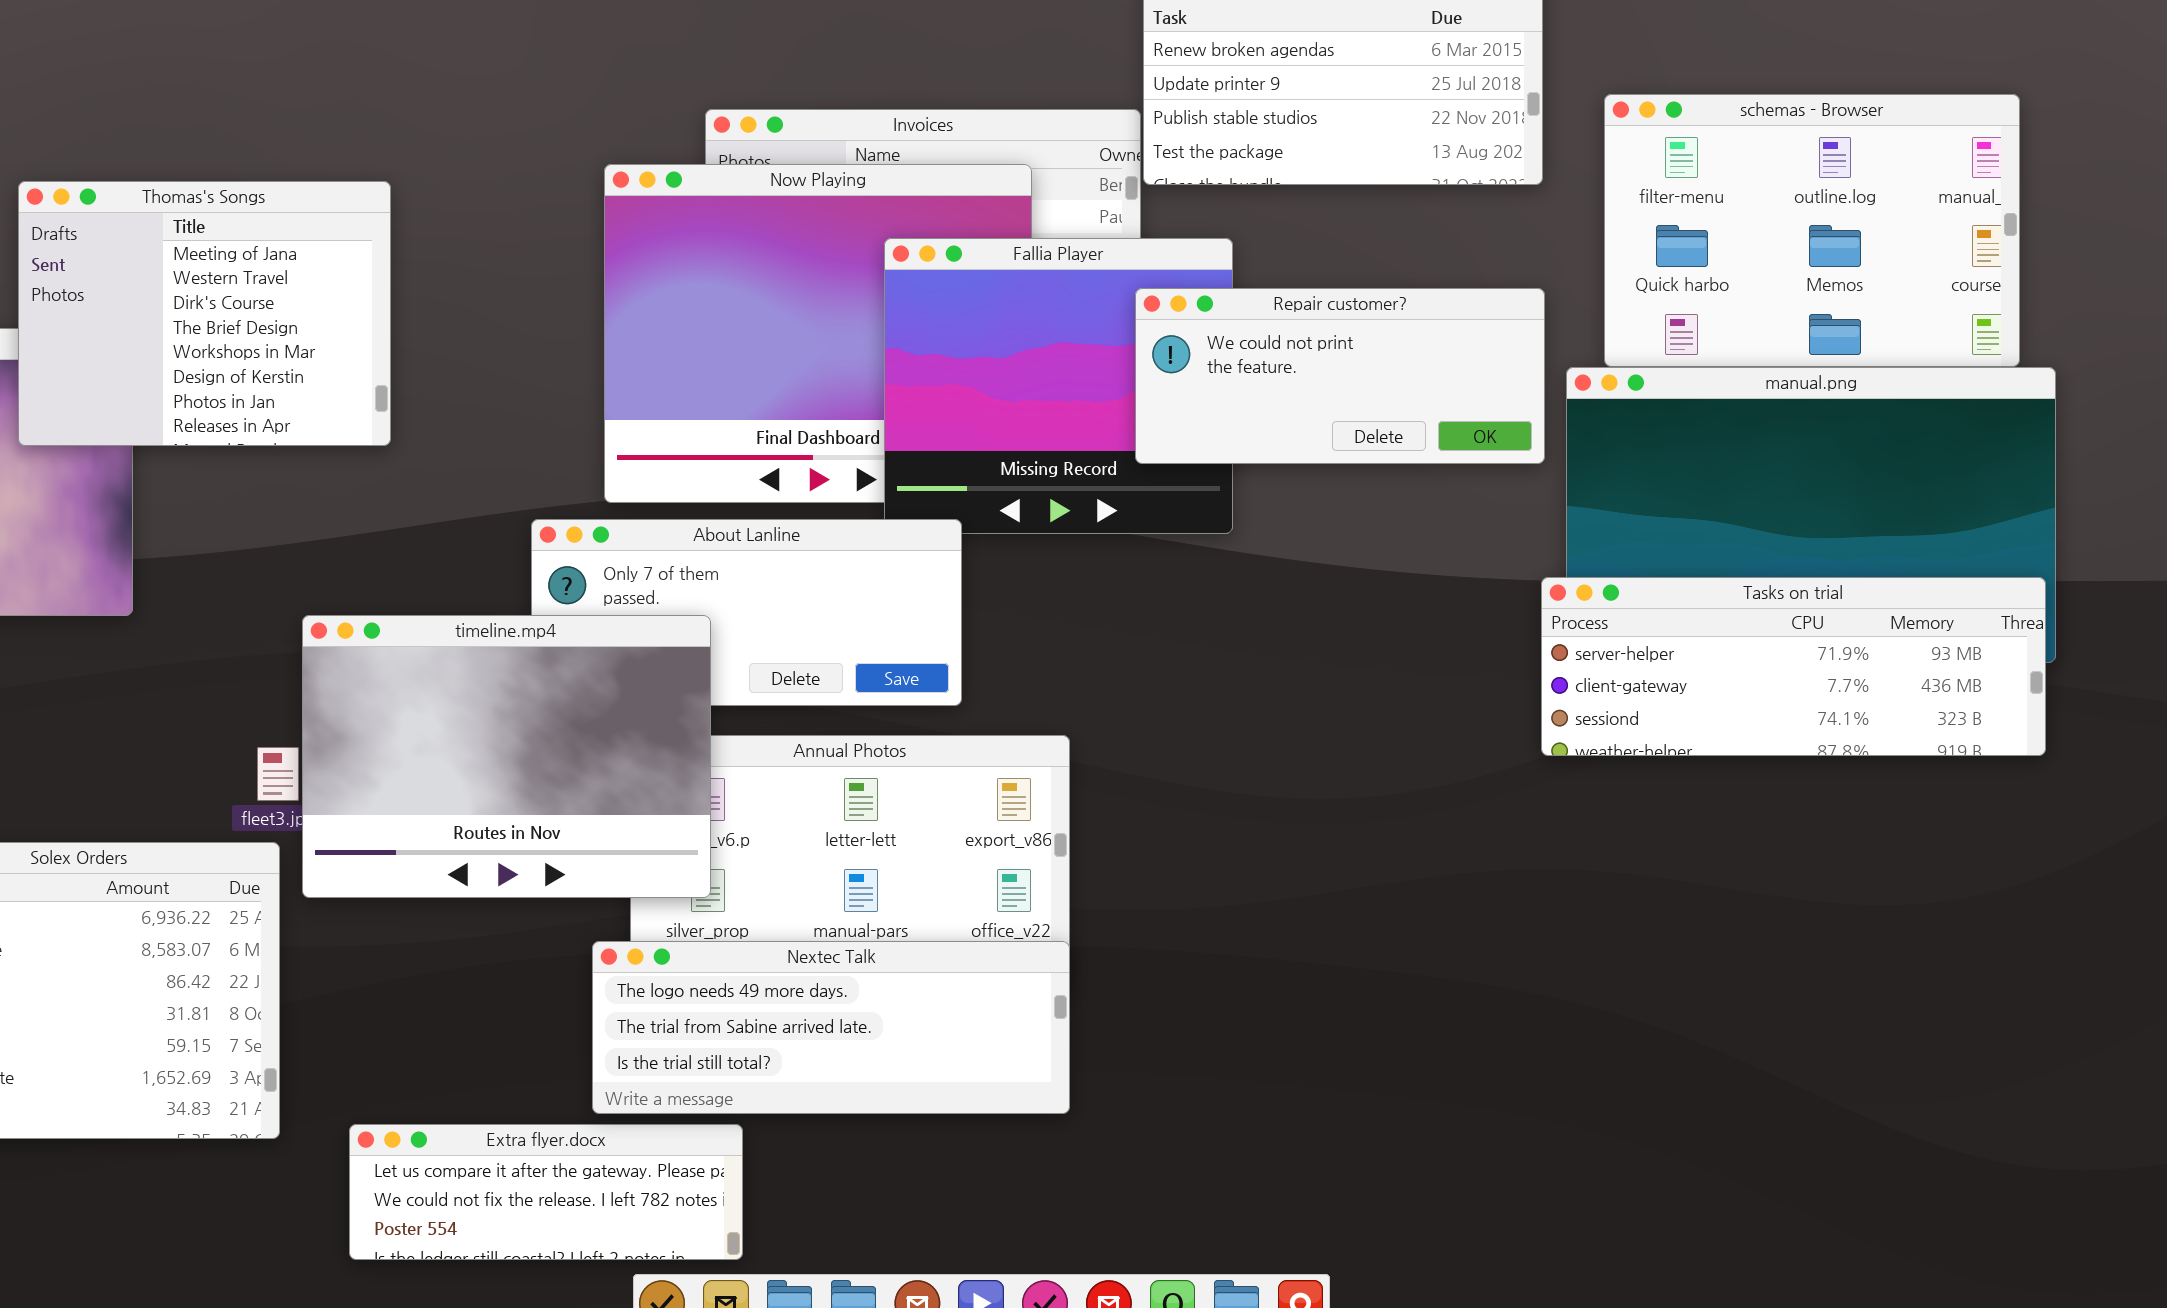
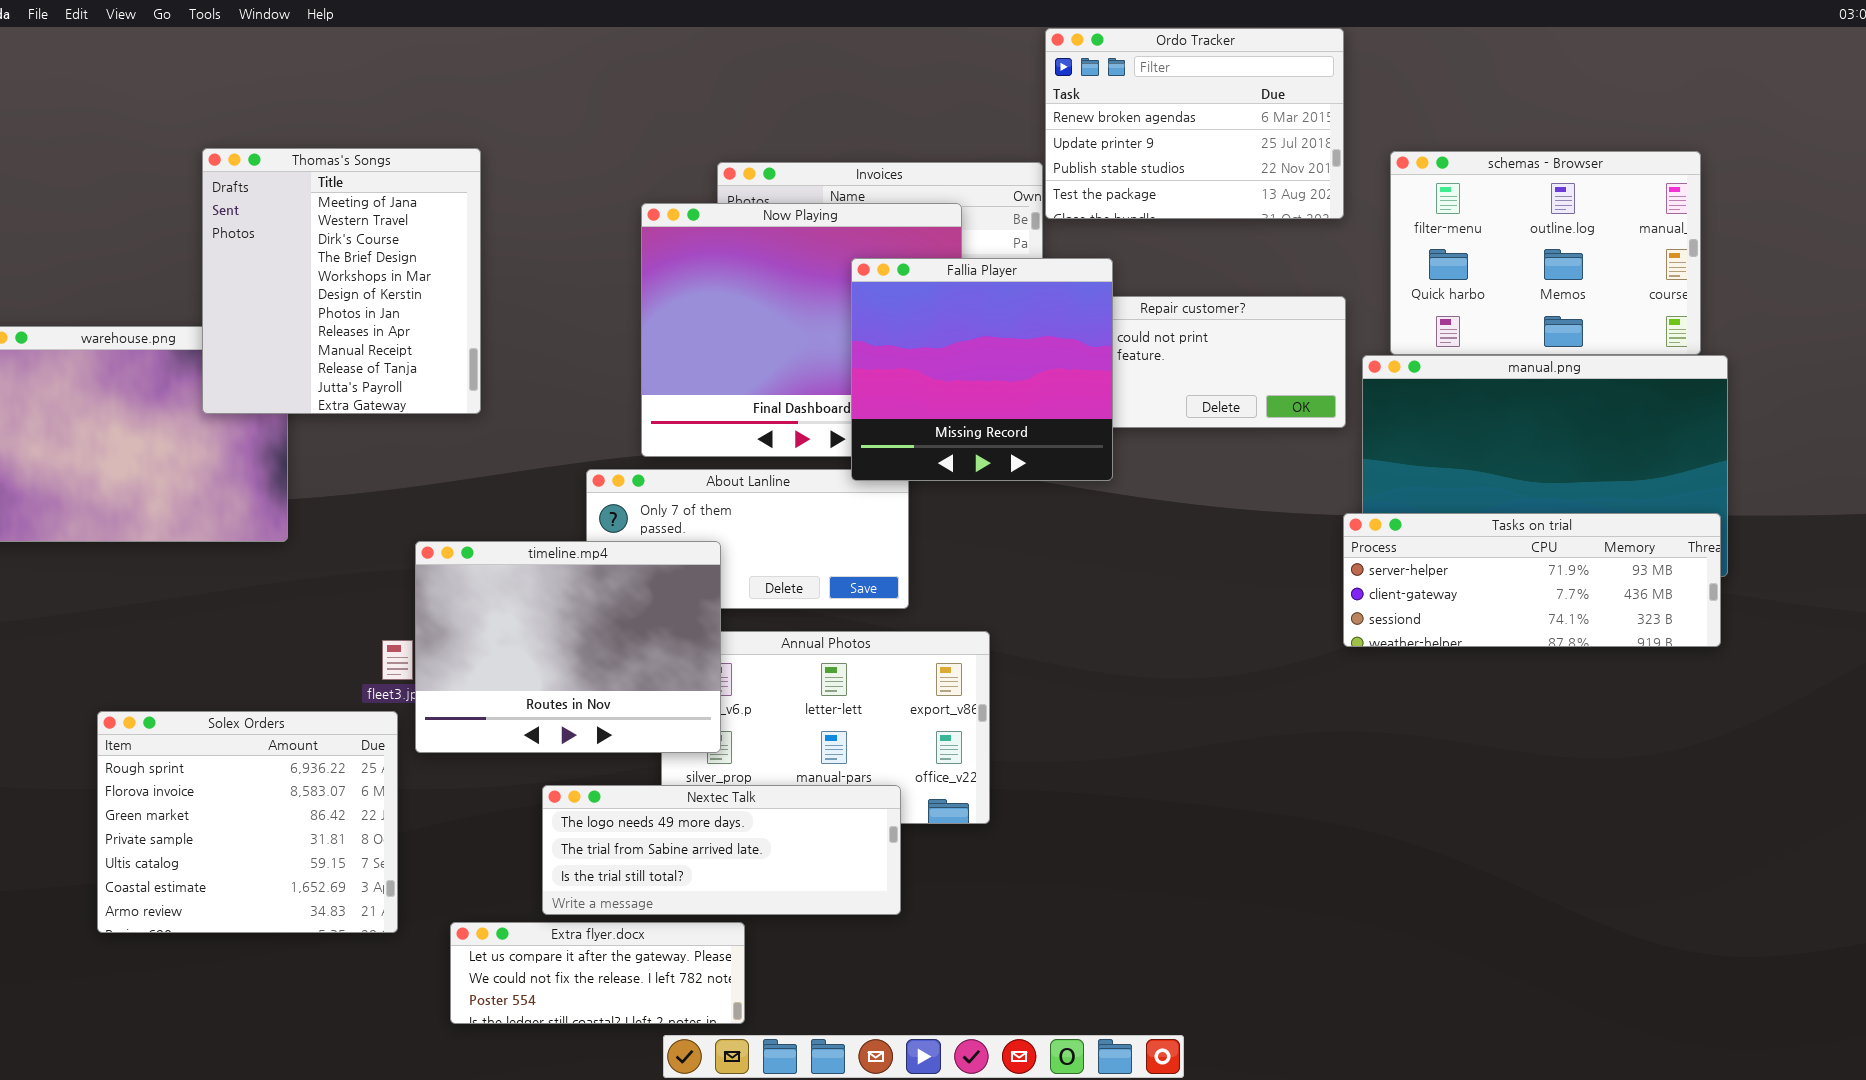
Thomas's Songs: [18,181,391,446] -> [202,148,481,414], resized
Fallia Player: [884,238,1233,534] -> [851,258,1113,481], raised
Nextec Talk: [592,941,1070,1114] -> [542,785,901,915], moved

